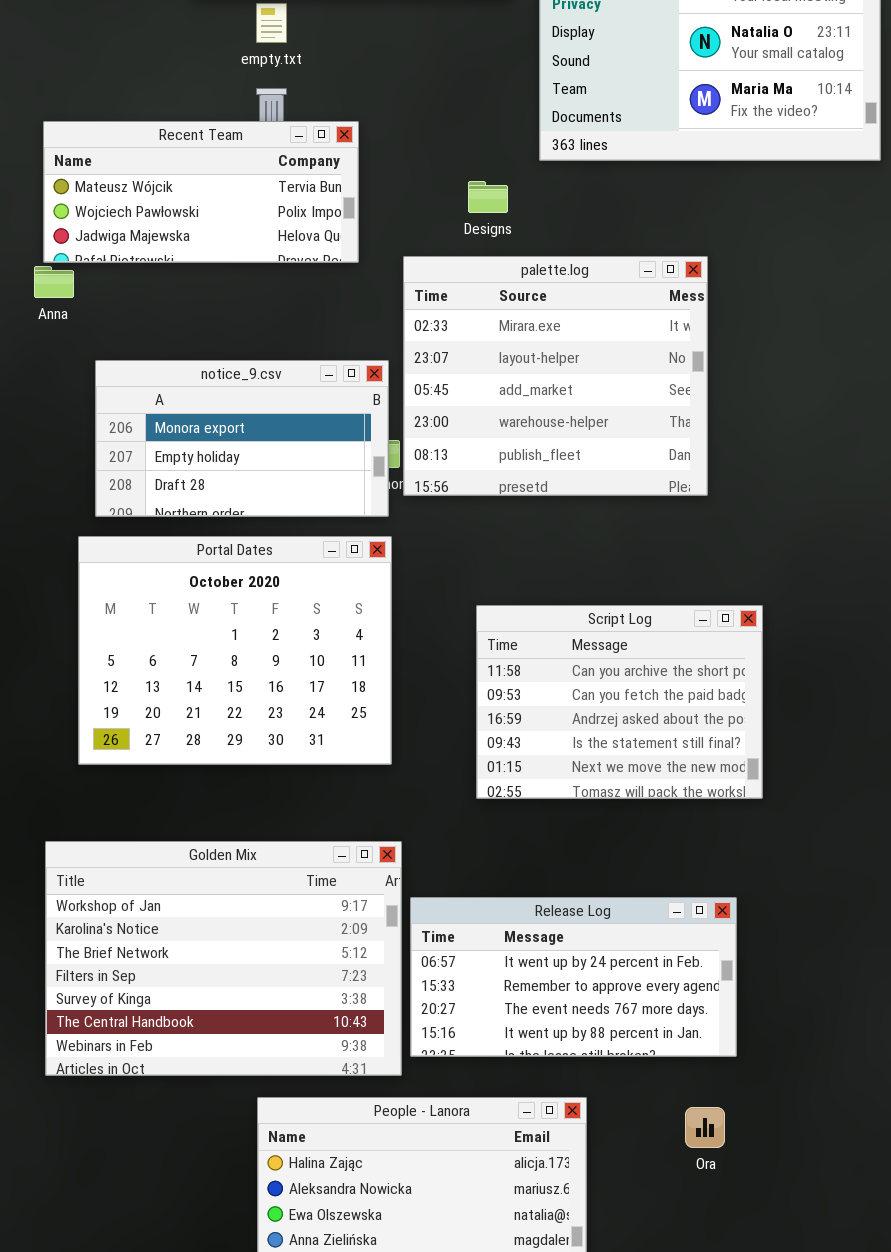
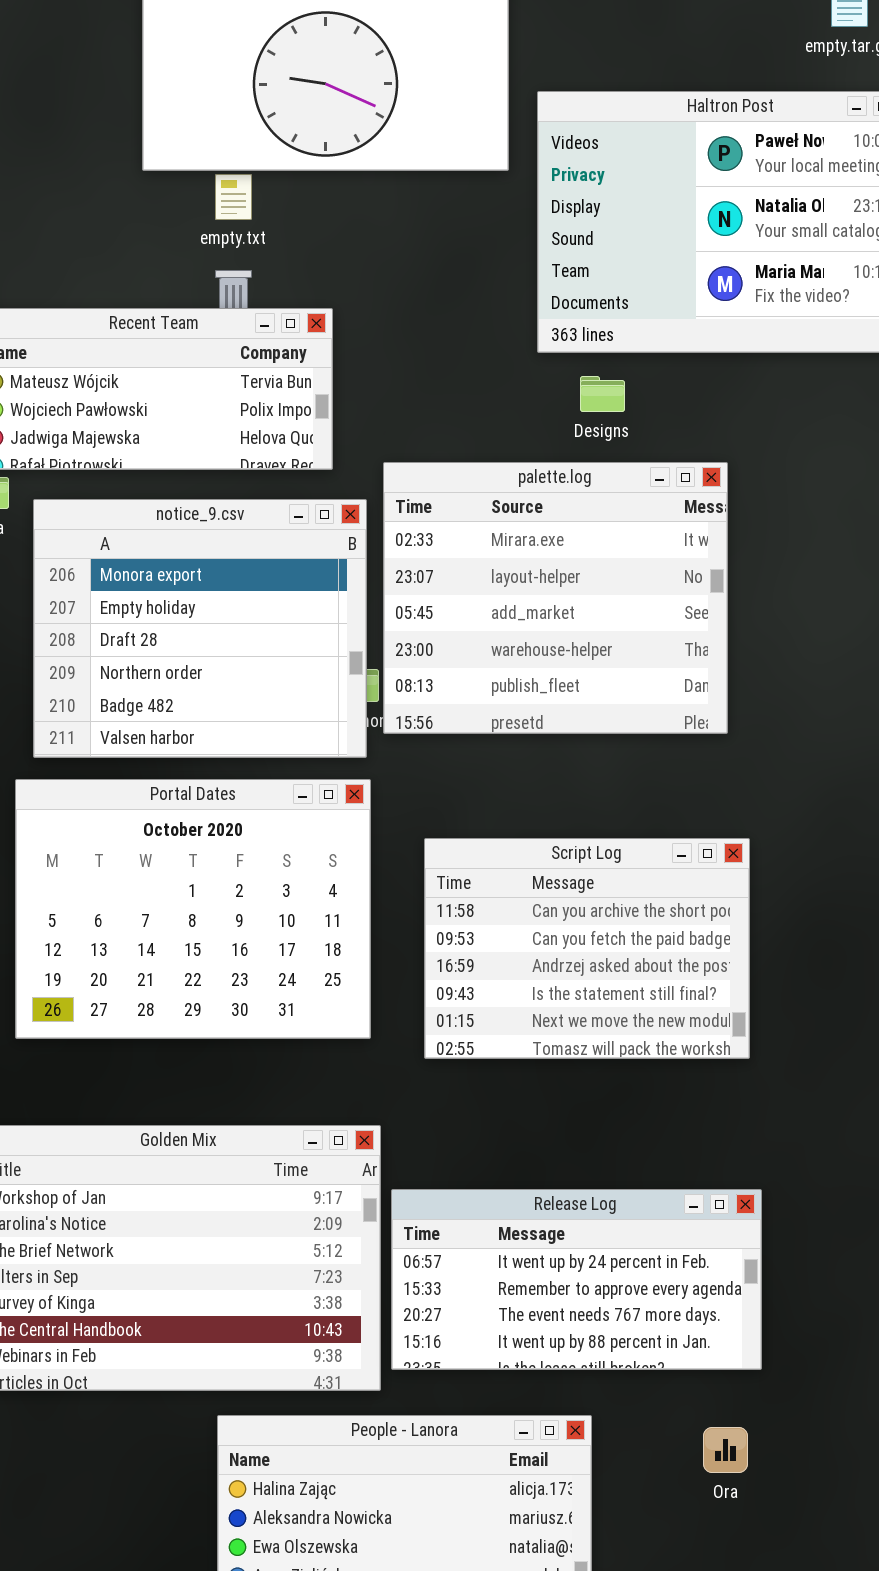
Designs: [468,181,508,213] -> [580,376,625,412], moved
notice_9.csv: [95,360,389,517] -> [33,499,367,758], resized
Script Log: [476,605,763,799] -> [424,838,750,1059], moved

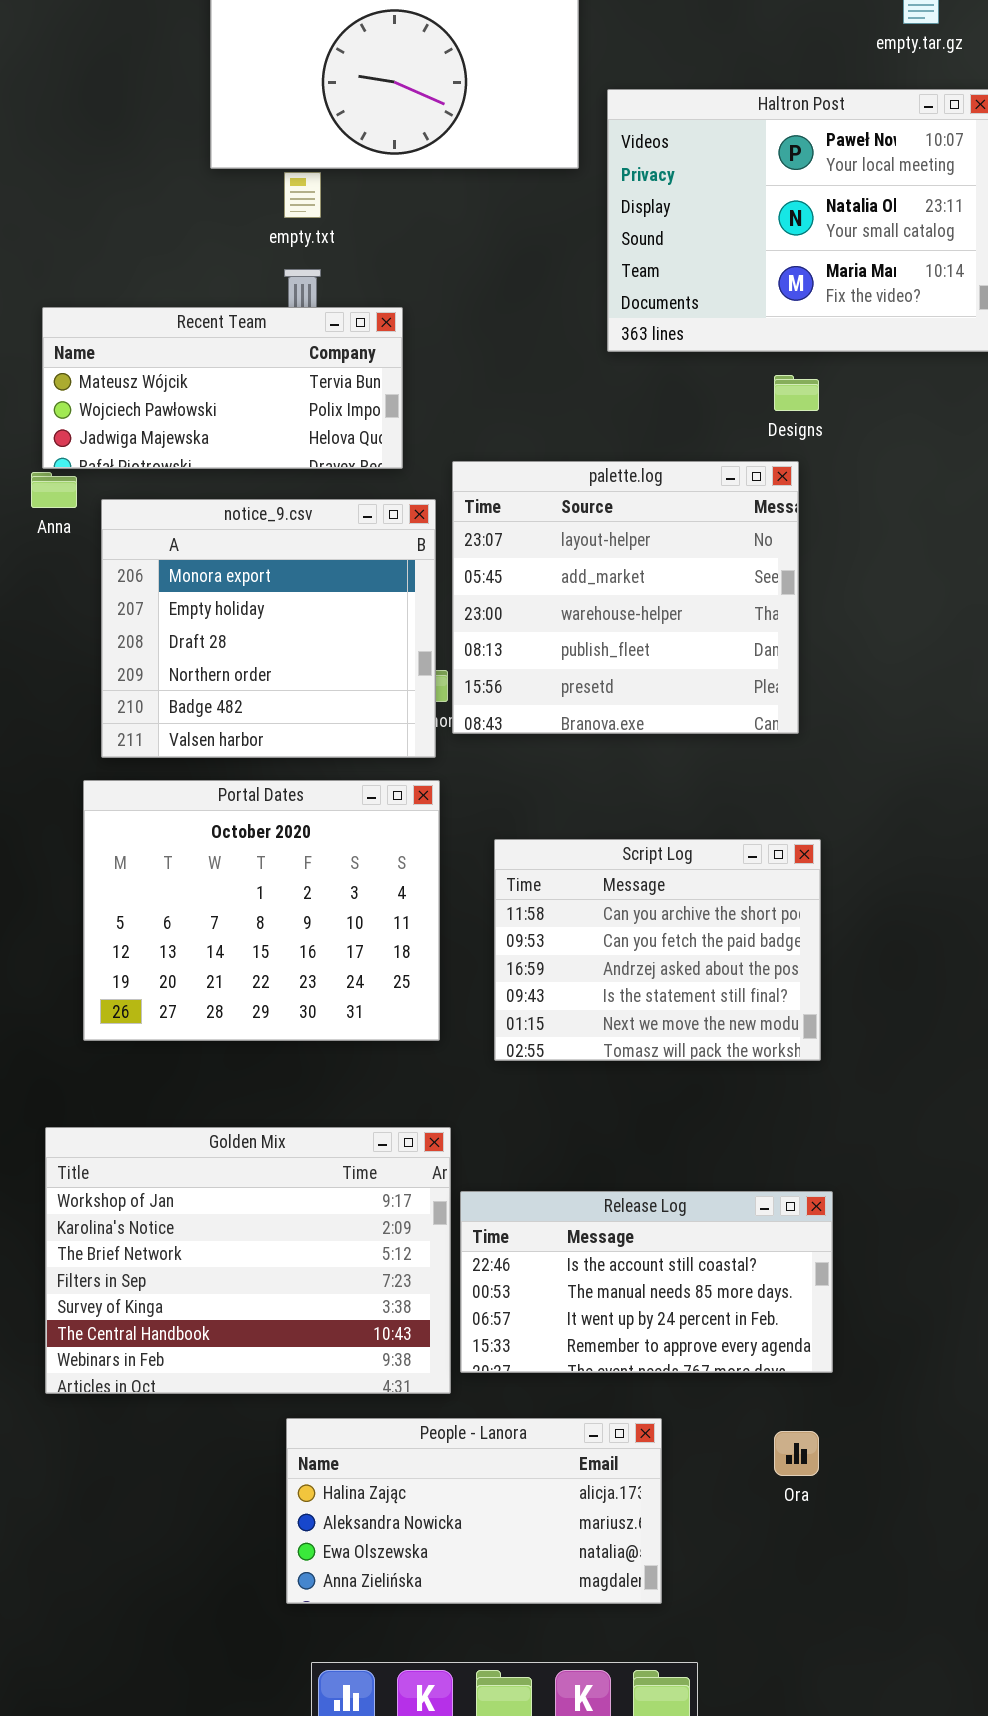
Designs: [580,376,625,412] -> [774,375,819,411], moved
palette.log: [383,462,728,734] -> [452,461,799,734], scrolled down 1 row
Release Log: [391,1189,762,1370] -> [460,1191,833,1373], scrolled up 2 rows

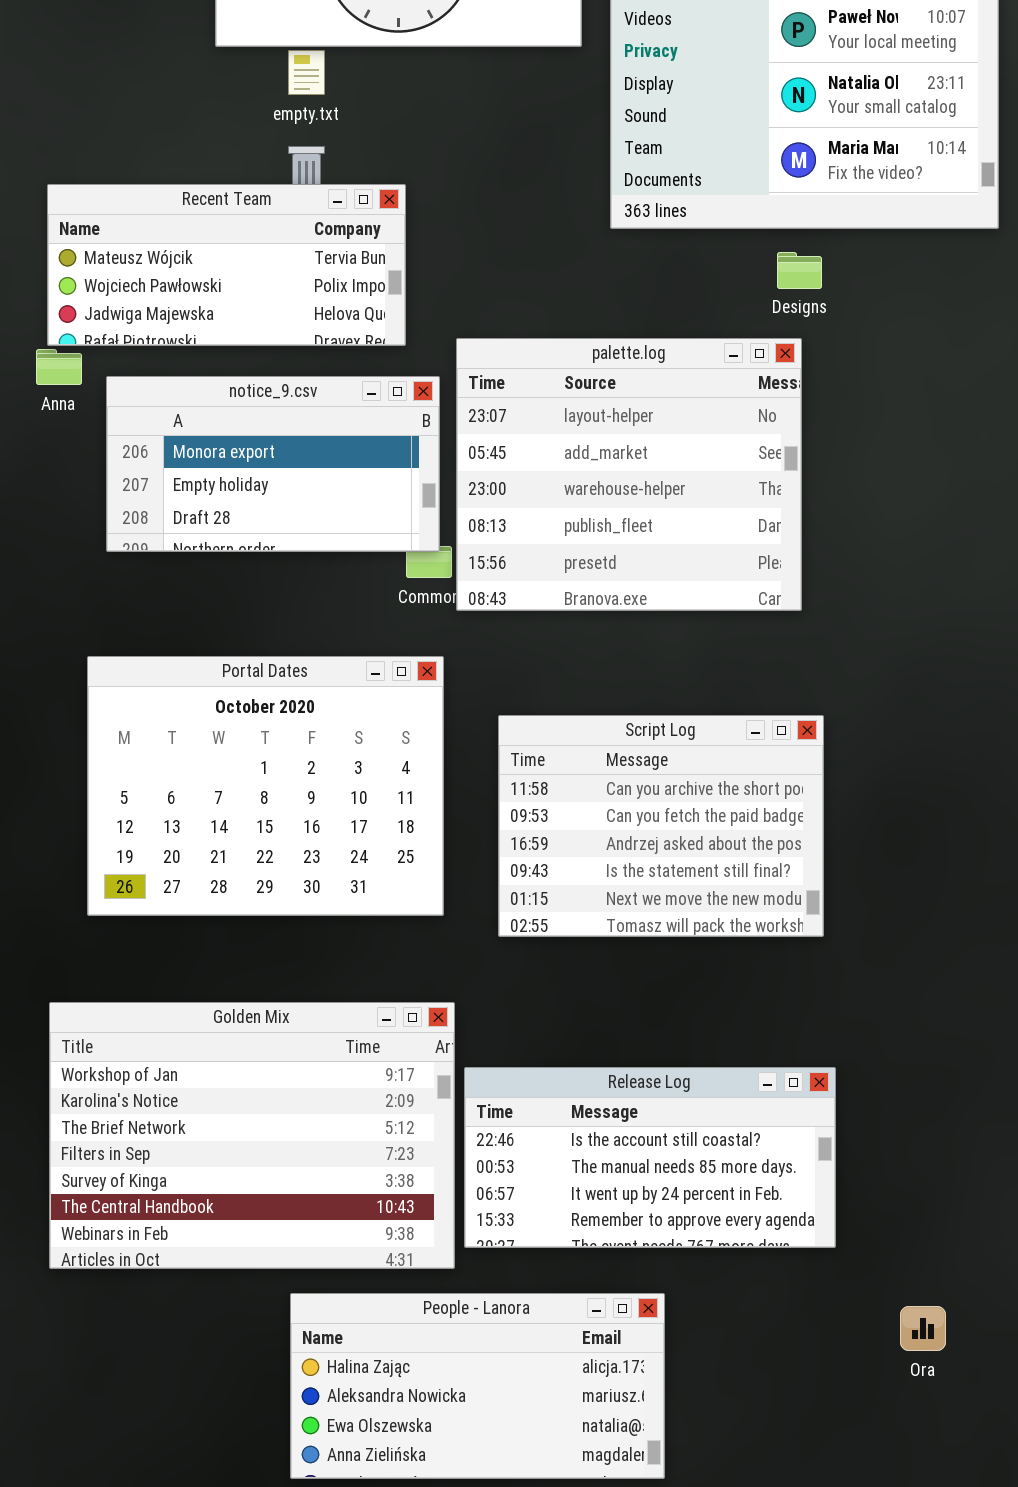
notice_9.csv: [101,499,436,758] -> [106,376,440,552], resized
Ora: [774,1431,819,1476] -> [900,1306,946,1351], moved

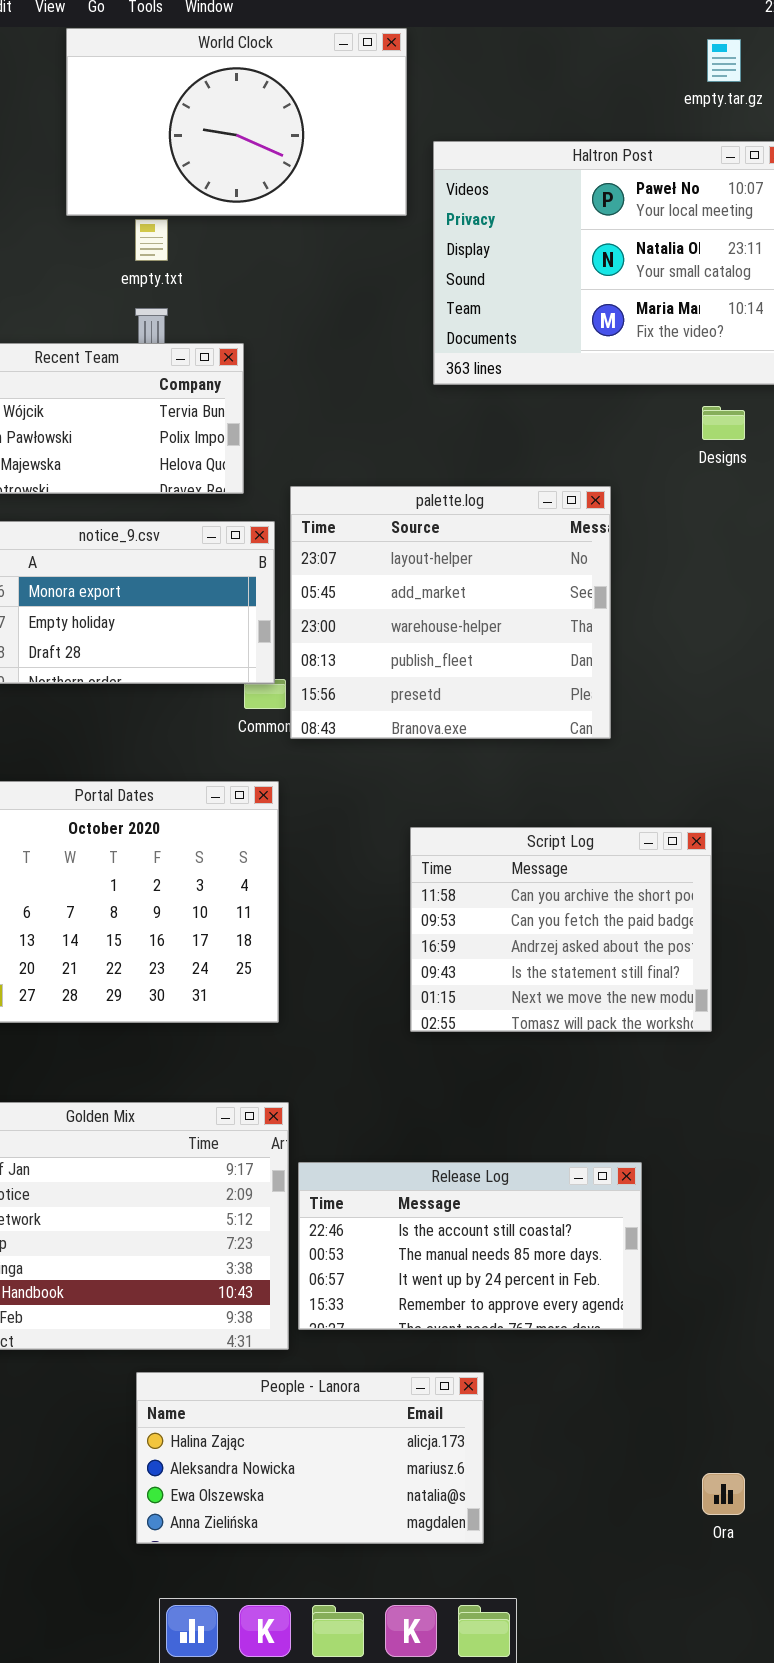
Designs: [777,252,822,289] -> [702,406,745,440], moved
Script Log: [498,715,824,937] -> [410,827,712,1032], moved
Ora: [900,1306,946,1351] -> [702,1473,745,1515], moved

